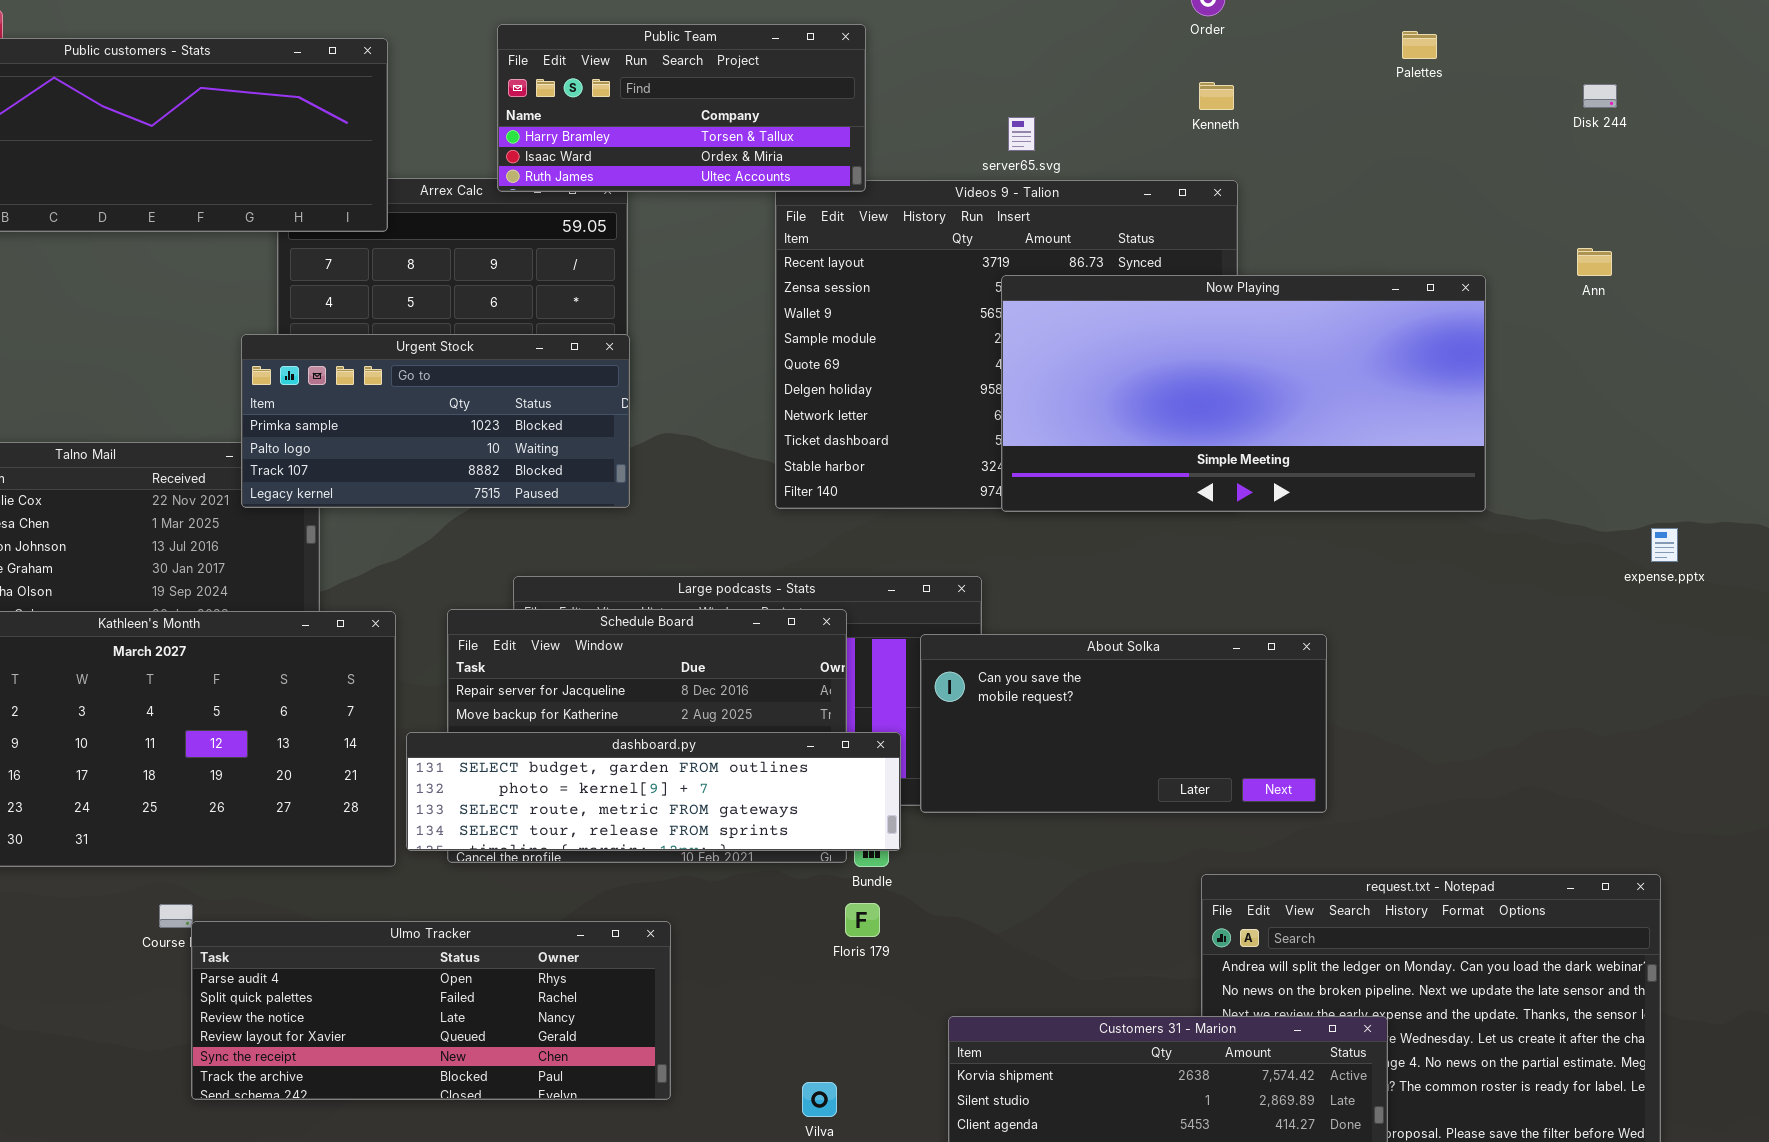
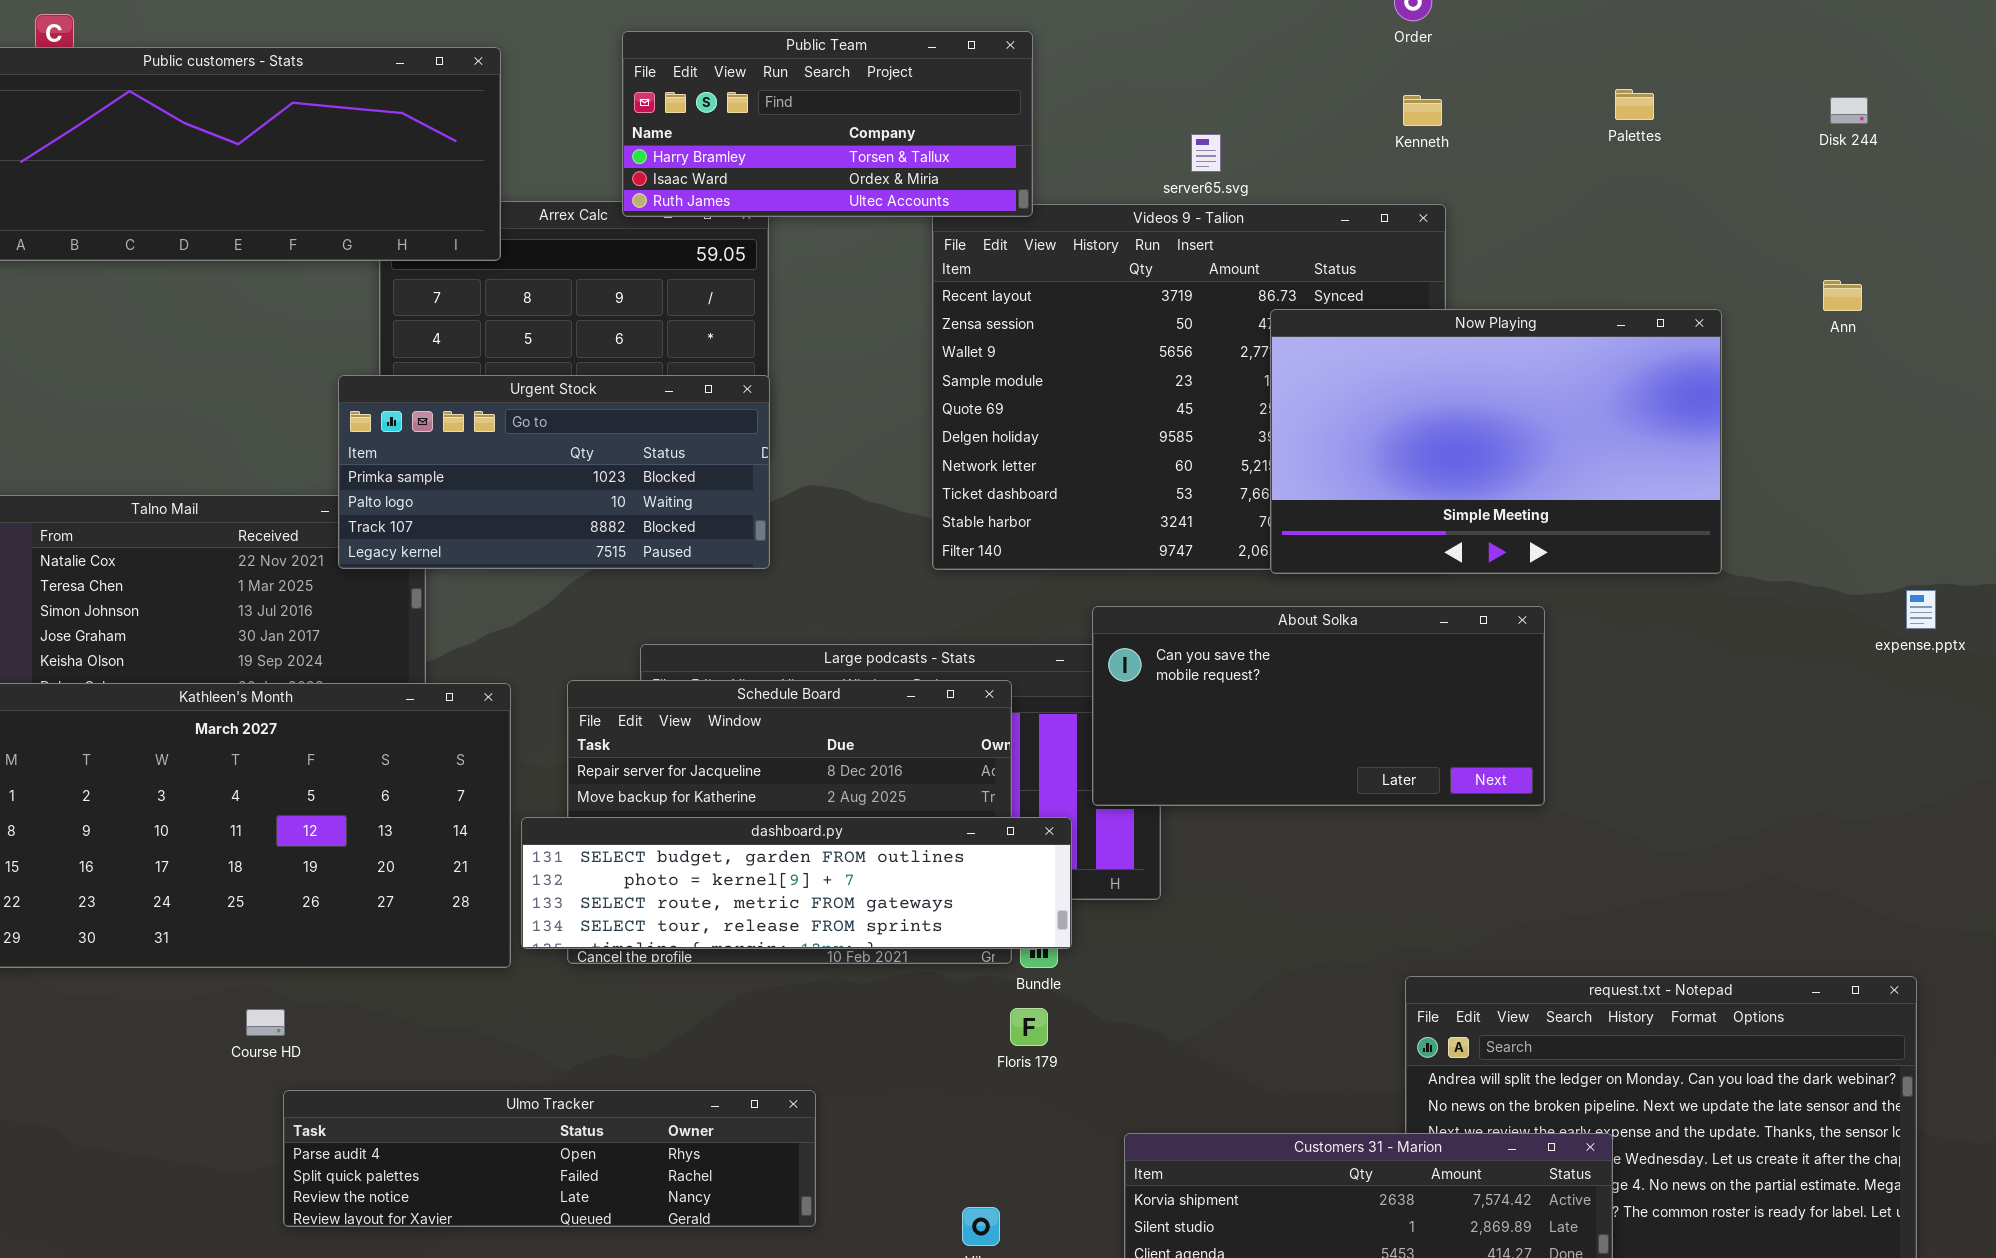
Palettes: [1402,31,1437,59] -> [1615,89,1654,120], moved
Now Playing: [1001,275,1486,512] -> [1270,309,1722,574], resized
About Solka: [920,634,1327,813] -> [1092,606,1545,806], moved
Ulmo Tracker: [191,921,671,1100] -> [283,1090,816,1227], resized

